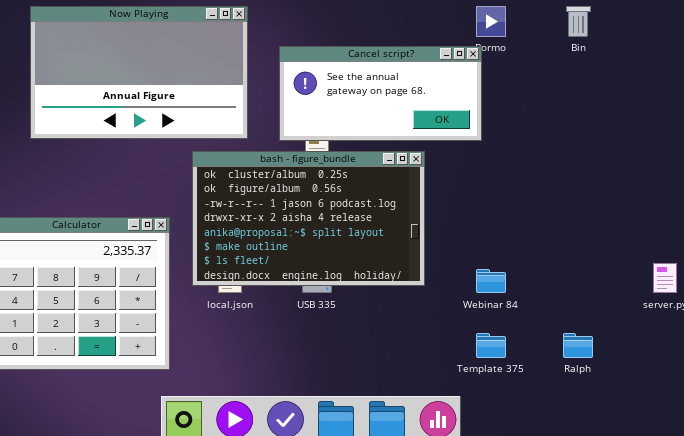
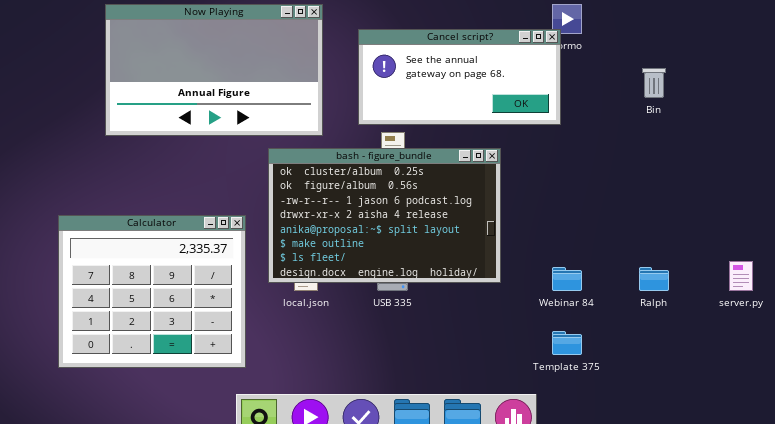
Bin: [566,6,591,37] -> [642,68,666,98], moved
Cancel script?: [279,46,482,141] -> [358,29,561,125], moved
Ralph: [563,333,593,358] -> [639,267,669,291], moved

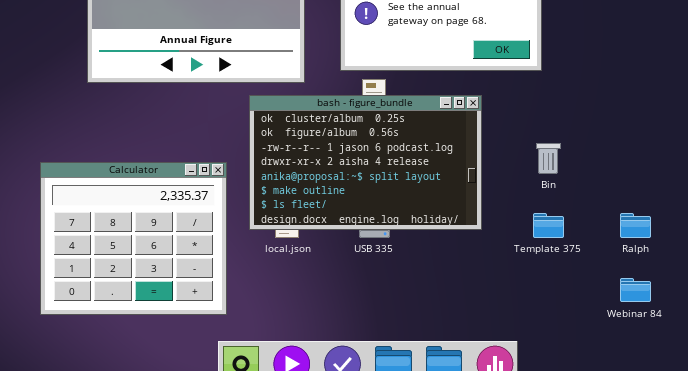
Bin: [642,68,666,98] -> [536,143,561,174], moved
Webinar 84: [552,267,582,291] -> [620,278,651,302], moved
Template 375: [552,331,582,355] -> [533,213,564,238], moved

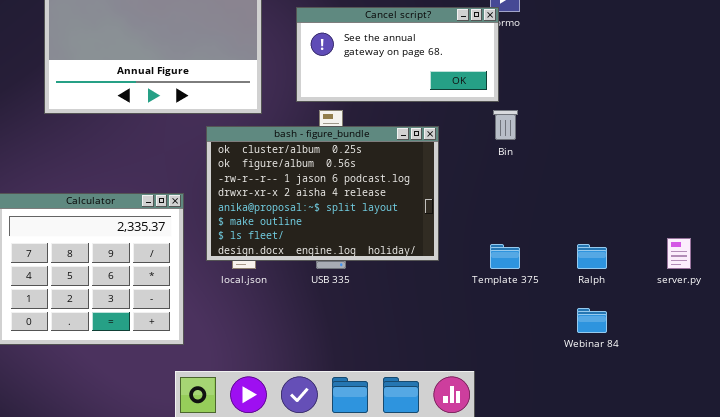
Bin: [536,143,561,174] -> [493,110,518,140], moved

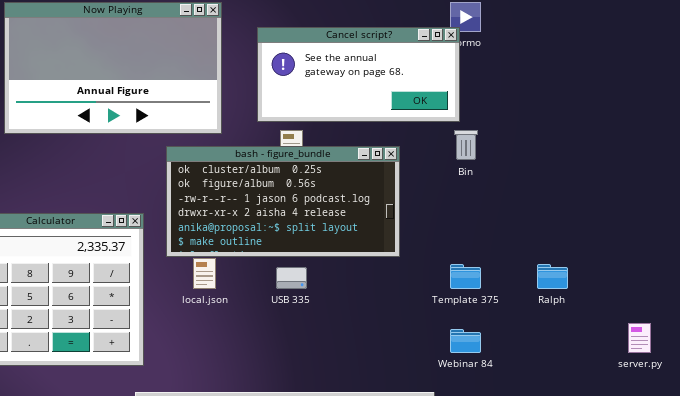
bash - figure_bundle: [206,126,439,261] -> [166,146,400,257], resized
server.py: [667,238,691,269] -> [628,323,651,353], moved
Webinar 84: [577,308,607,333] -> [450,329,481,353], moved

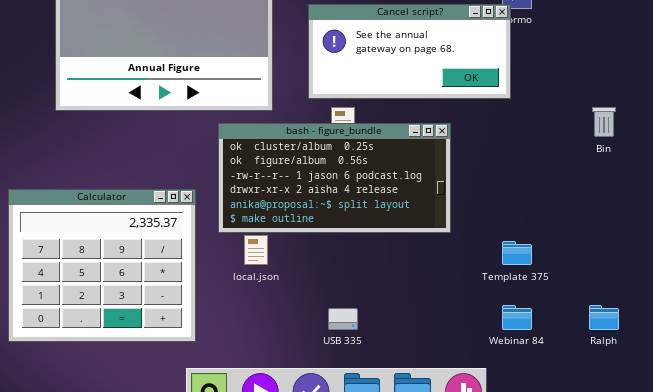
Bin: [454,130,478,160] -> [592,107,616,137], moved
Ralph: [537,264,568,289] -> [589,305,619,330], moved
USB 335: [276,267,307,289] -> [328,308,358,330], moved

